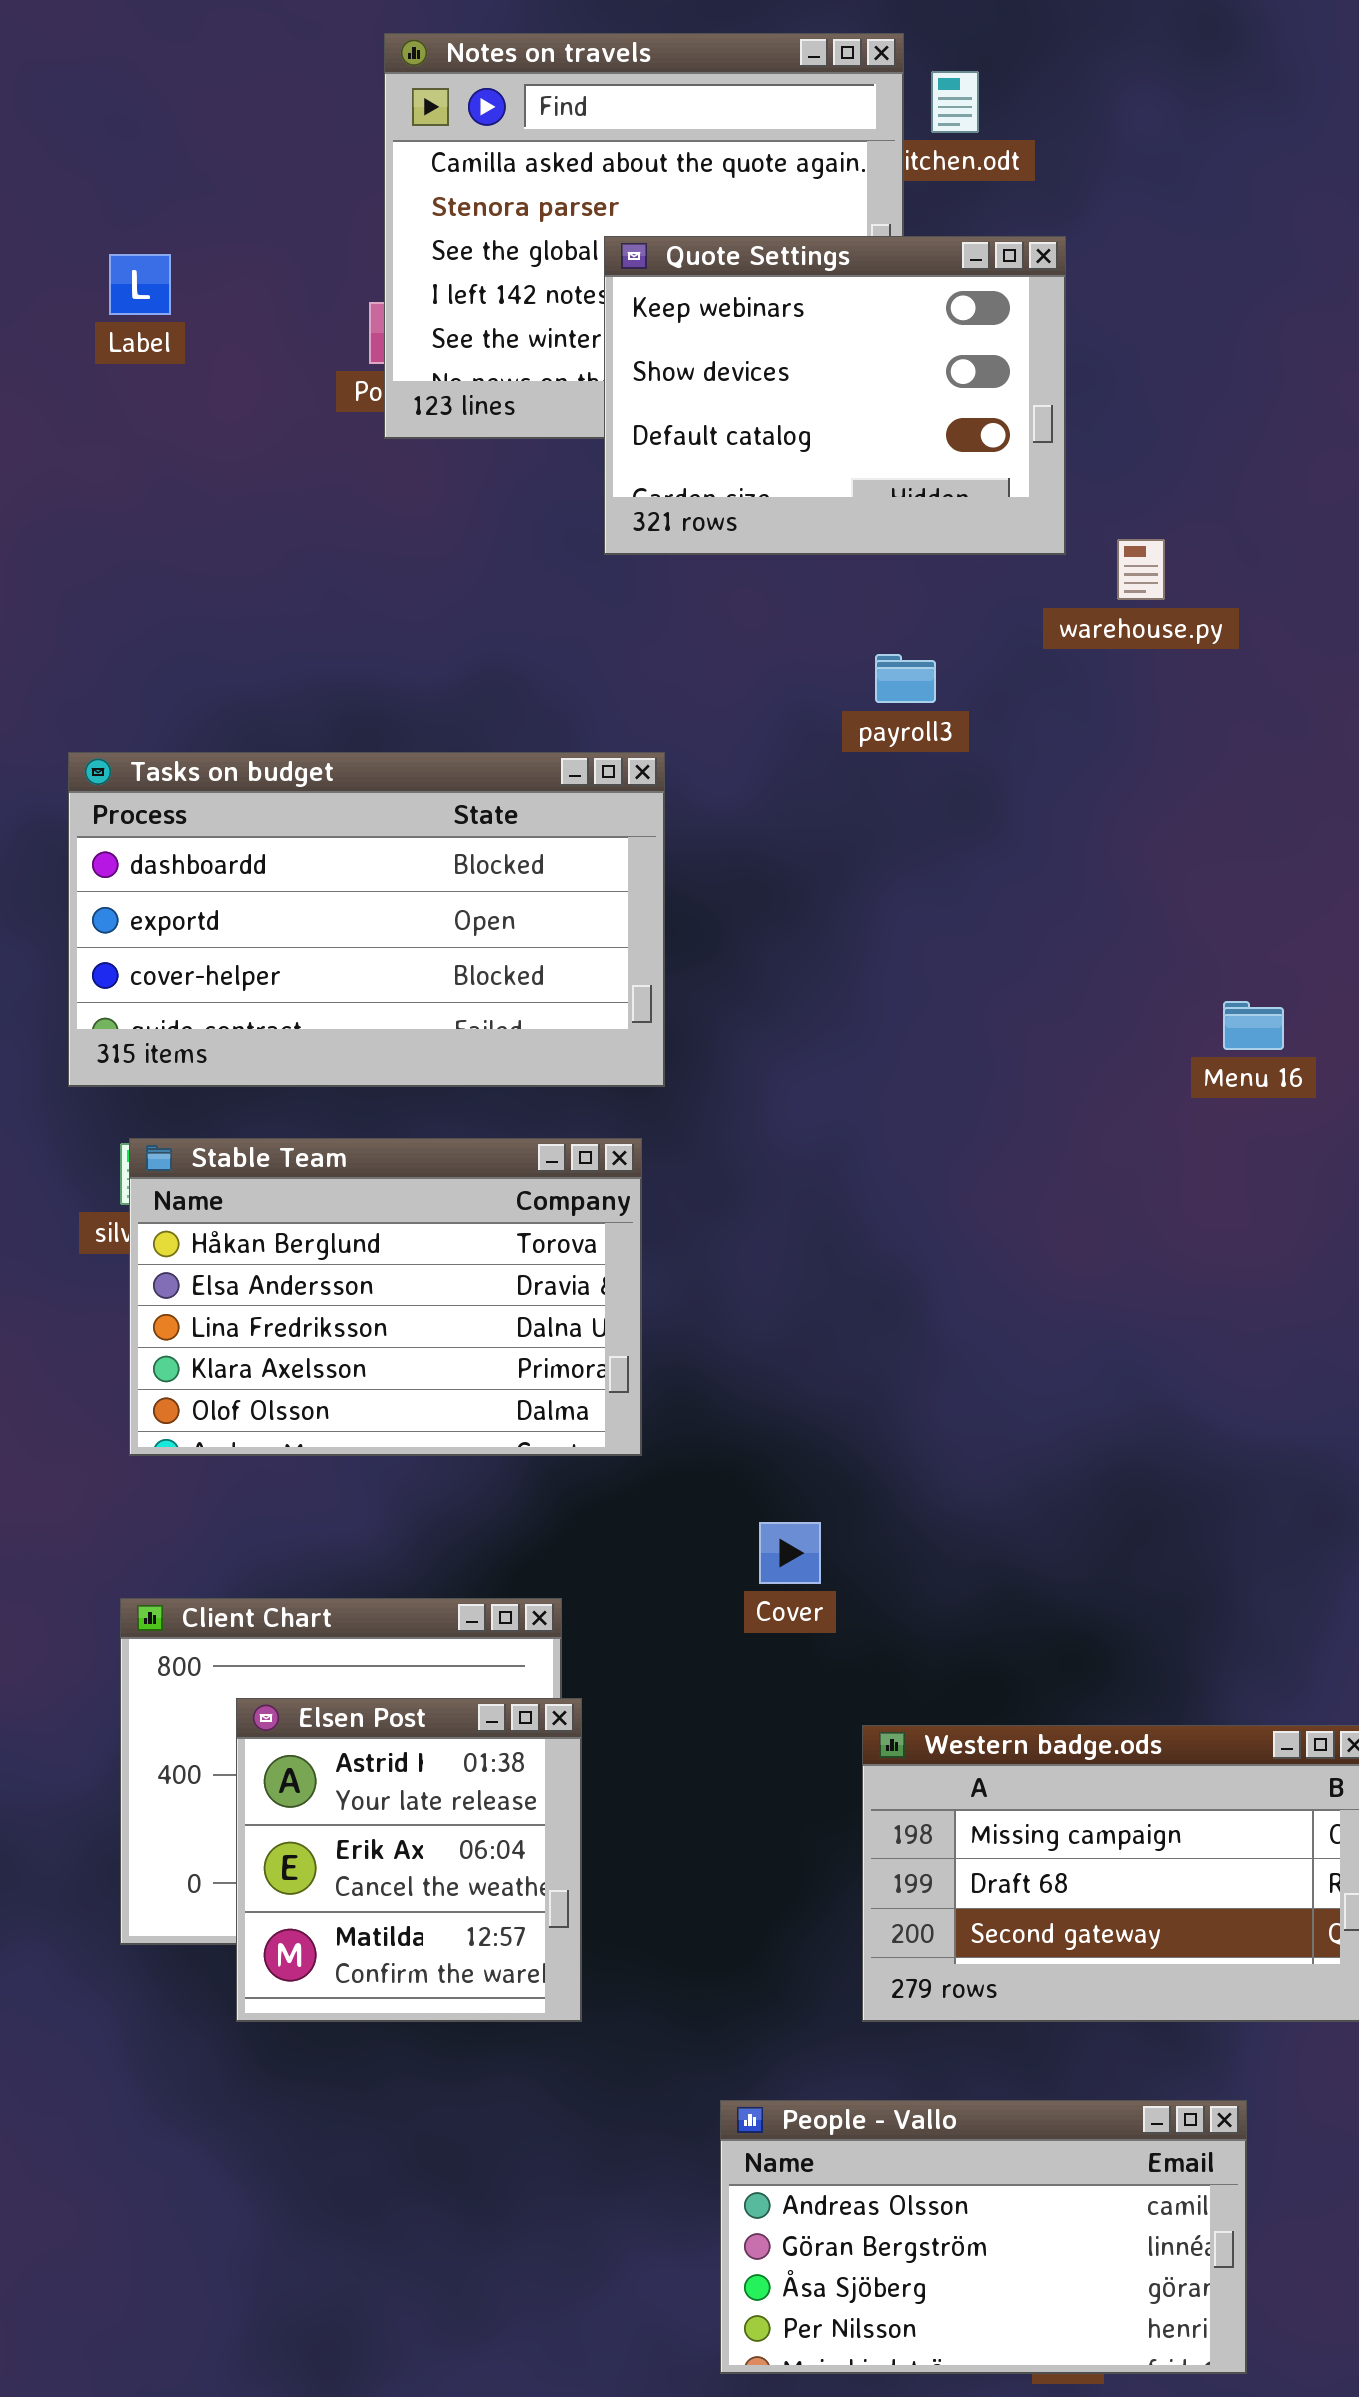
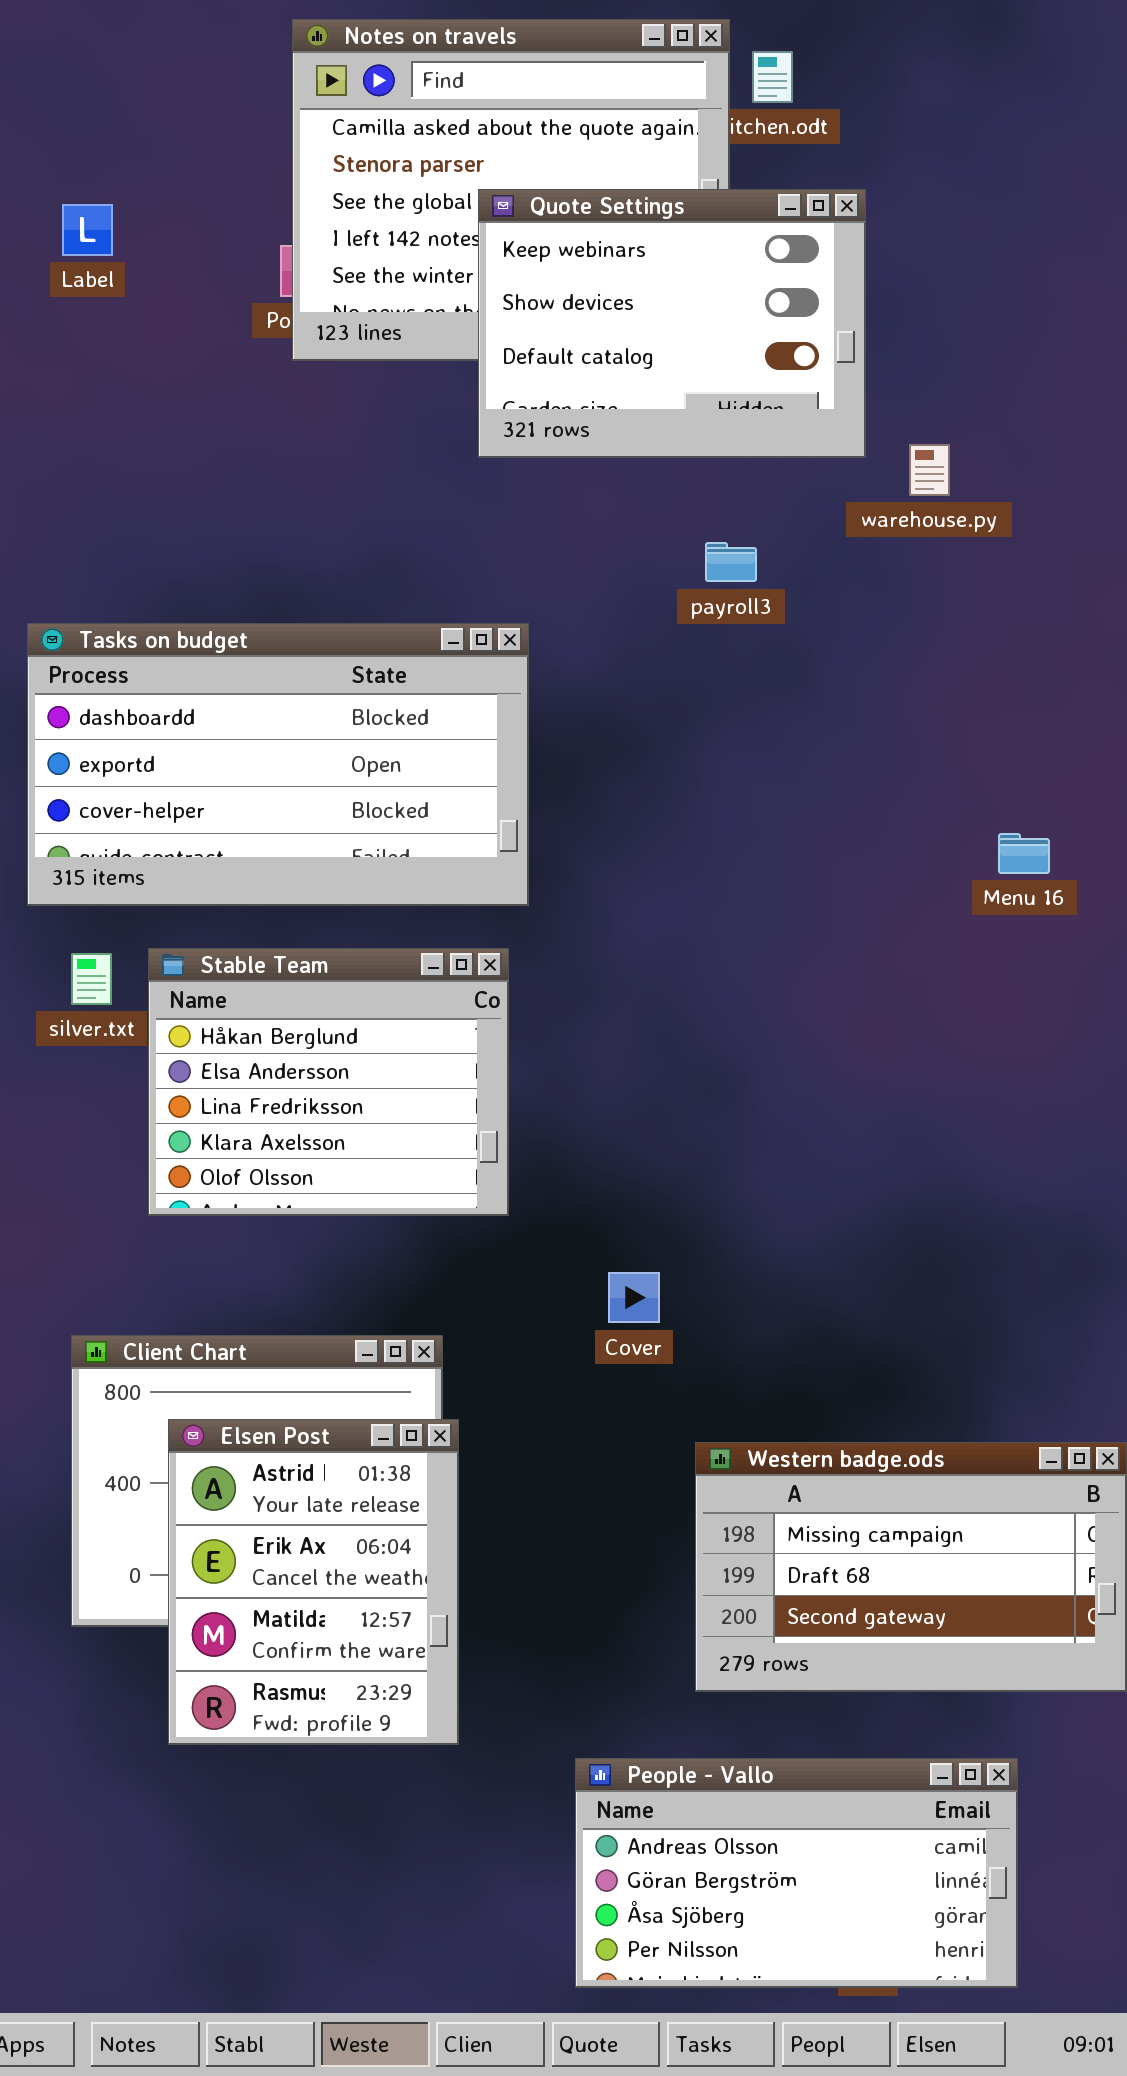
Stable Team: [129,1138,642,1456] -> [148,948,509,1216], resized
Elsen Post: [236,1698,582,2022] -> [168,1419,459,1745], resized

